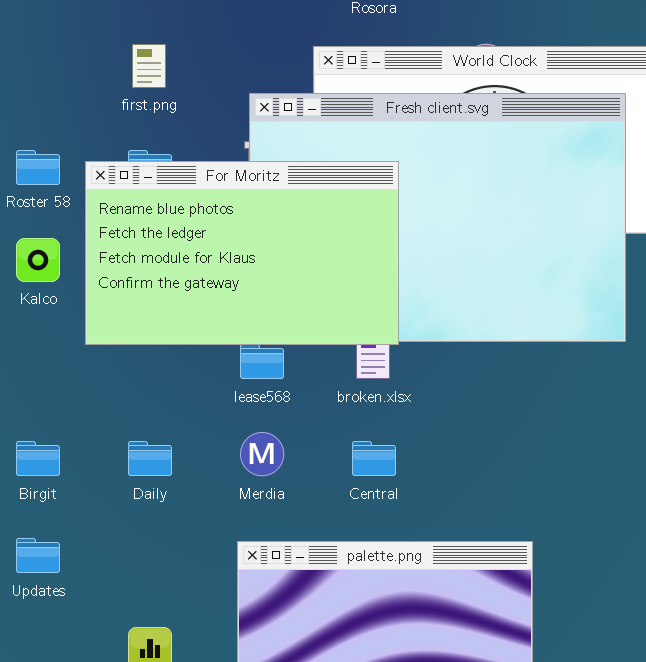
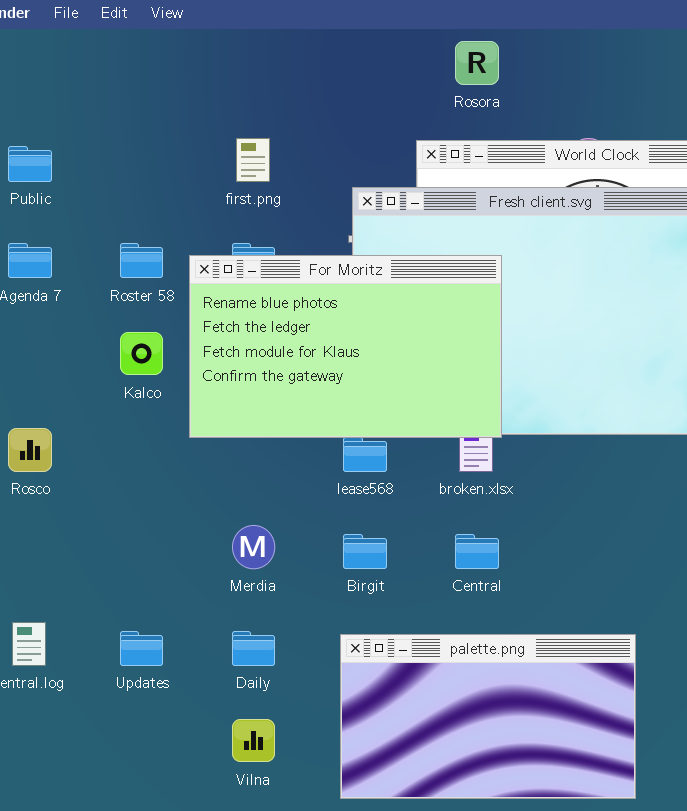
Merdia: [240,432,284,476] -> [232,525,275,569], moved
Birgit: [16,441,60,476] -> [343,534,387,569], moved
Daily: [128,441,172,476] -> [232,631,275,666], moved

